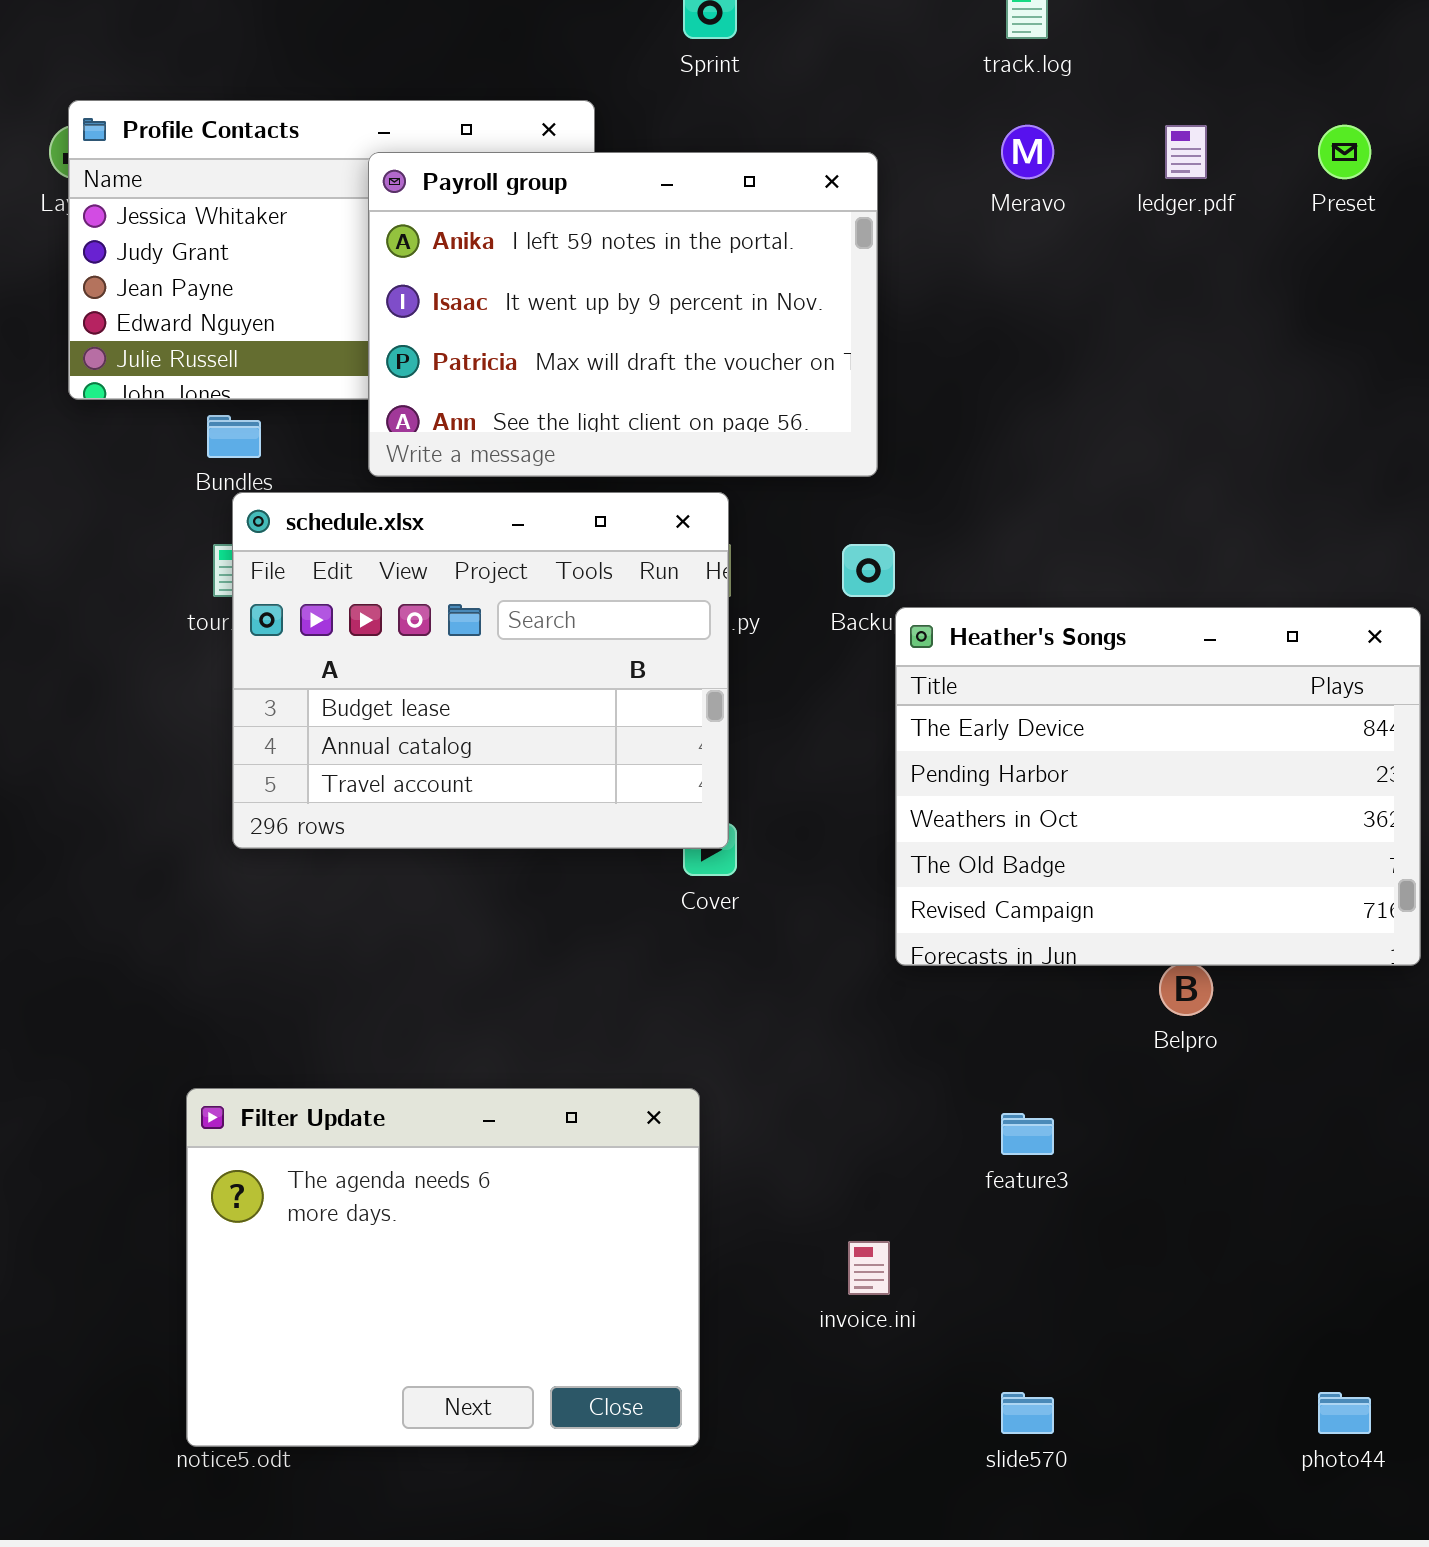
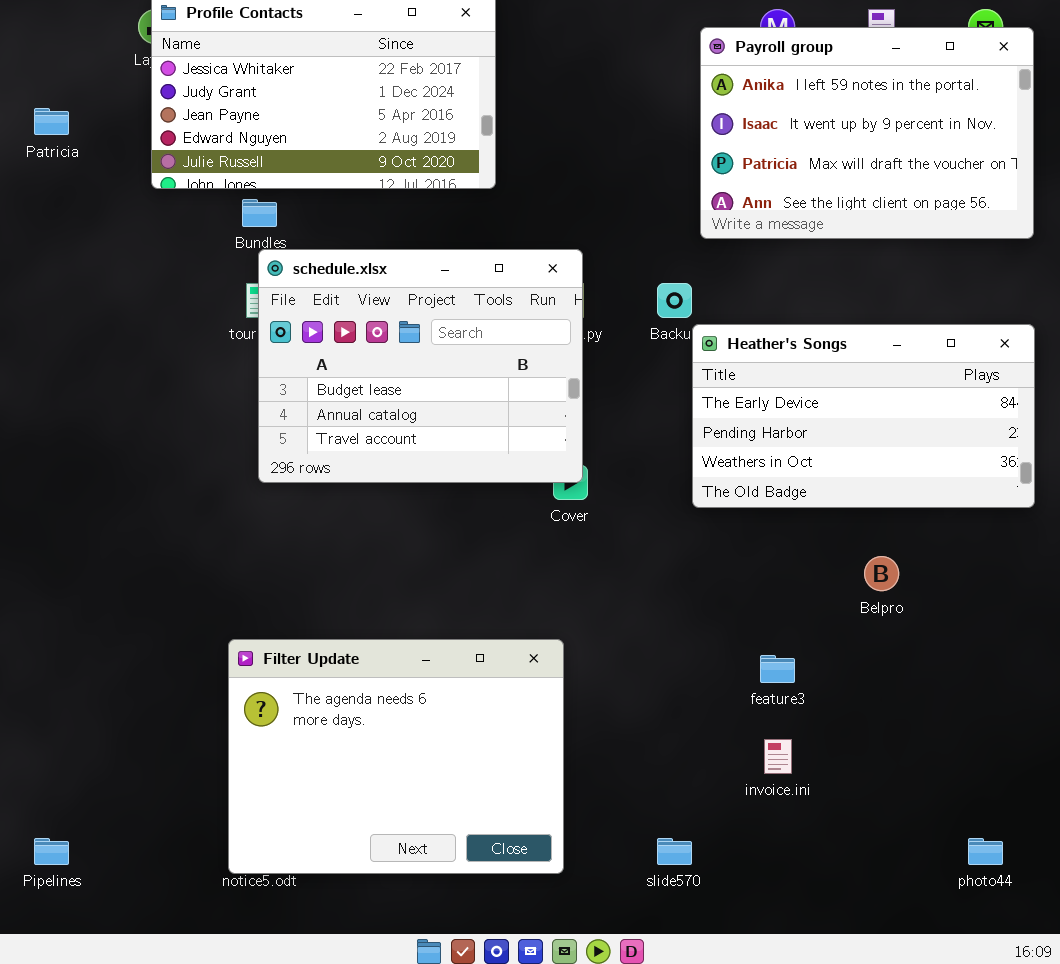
Payroll group: [368,152,878,477] -> [700,27,1034,239], moved
Heather's Songs: [895,607,1421,966] -> [692,324,1035,508], resized
invoice.ini: [848,1241,890,1295] -> [764,739,792,774], moved
slide570: [1001,1392,1054,1434] -> [657,838,692,865], moved

